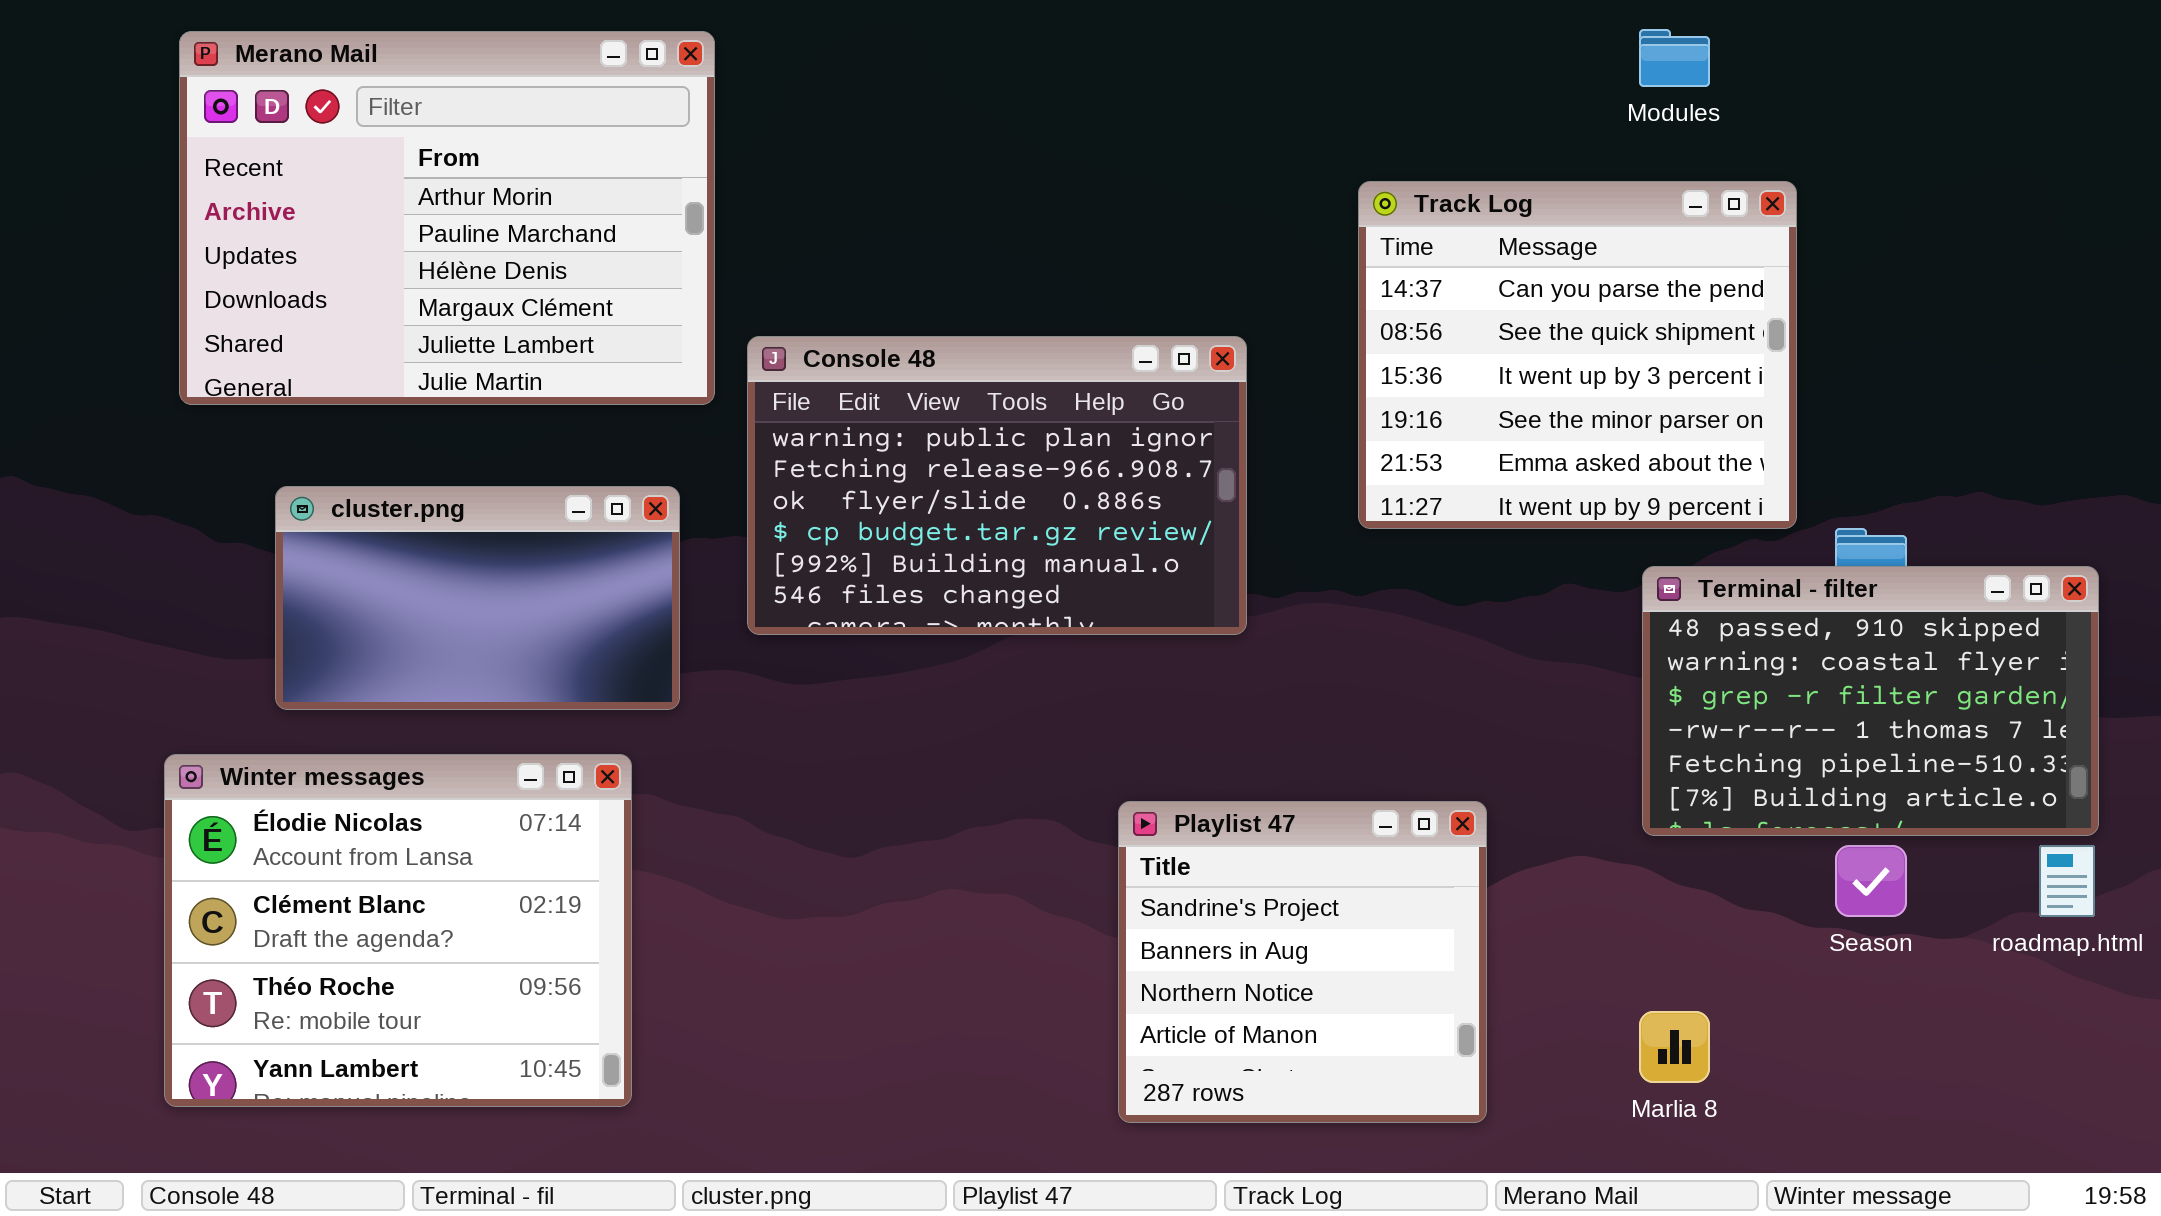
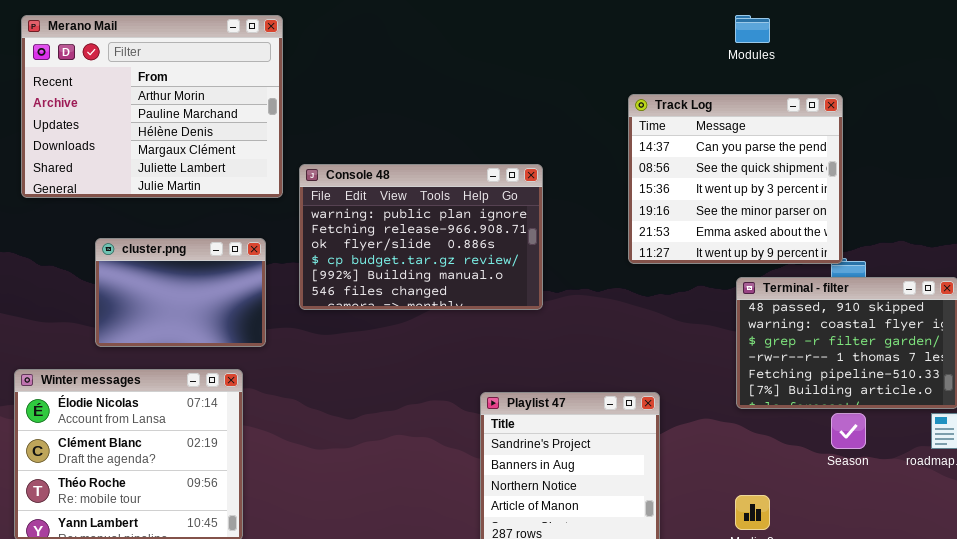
Track Log: [1358,181,1797,529] -> [628,94,843,264], moved
cluster.png: [275,486,680,710] -> [95,238,266,347], resized

